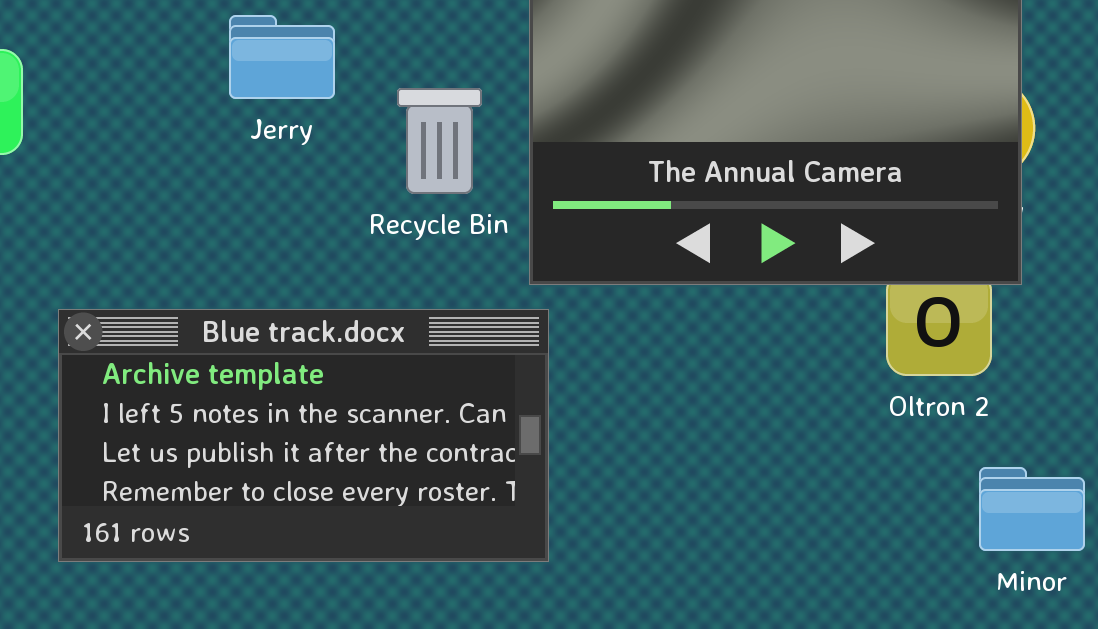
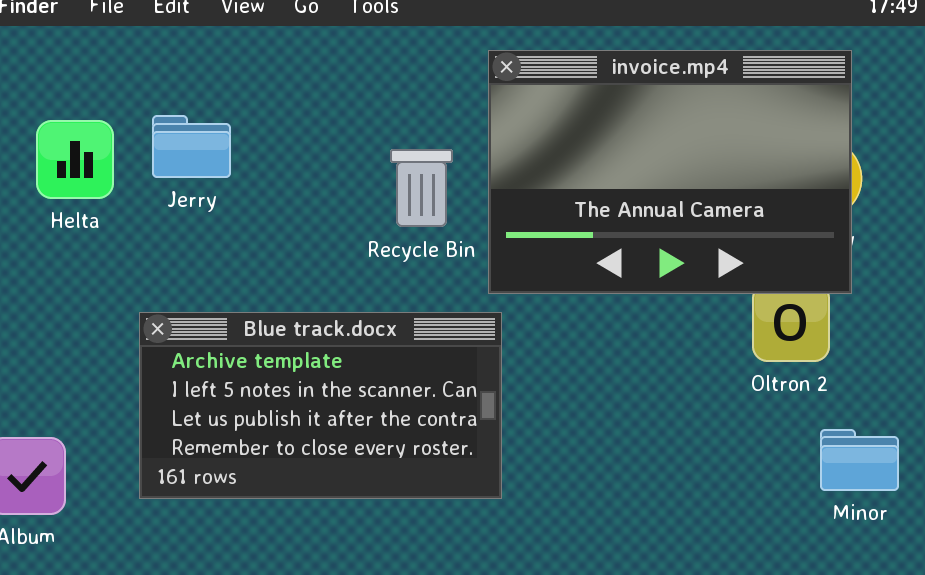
Jerry: [229,15,335,99] -> [152,115,231,178], moved

